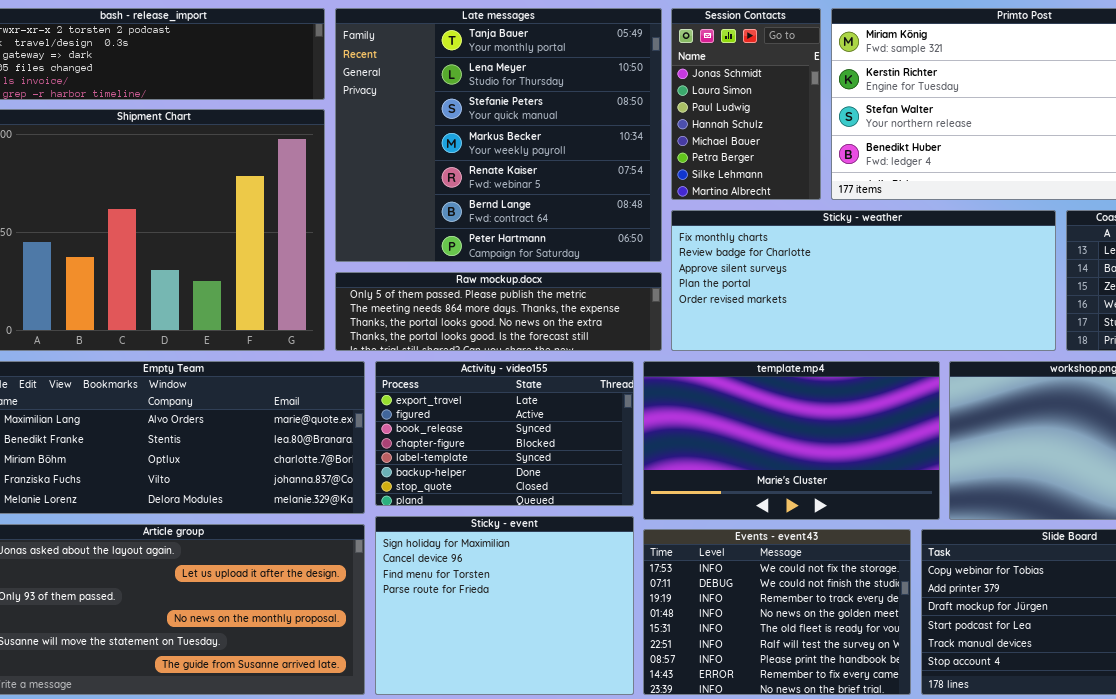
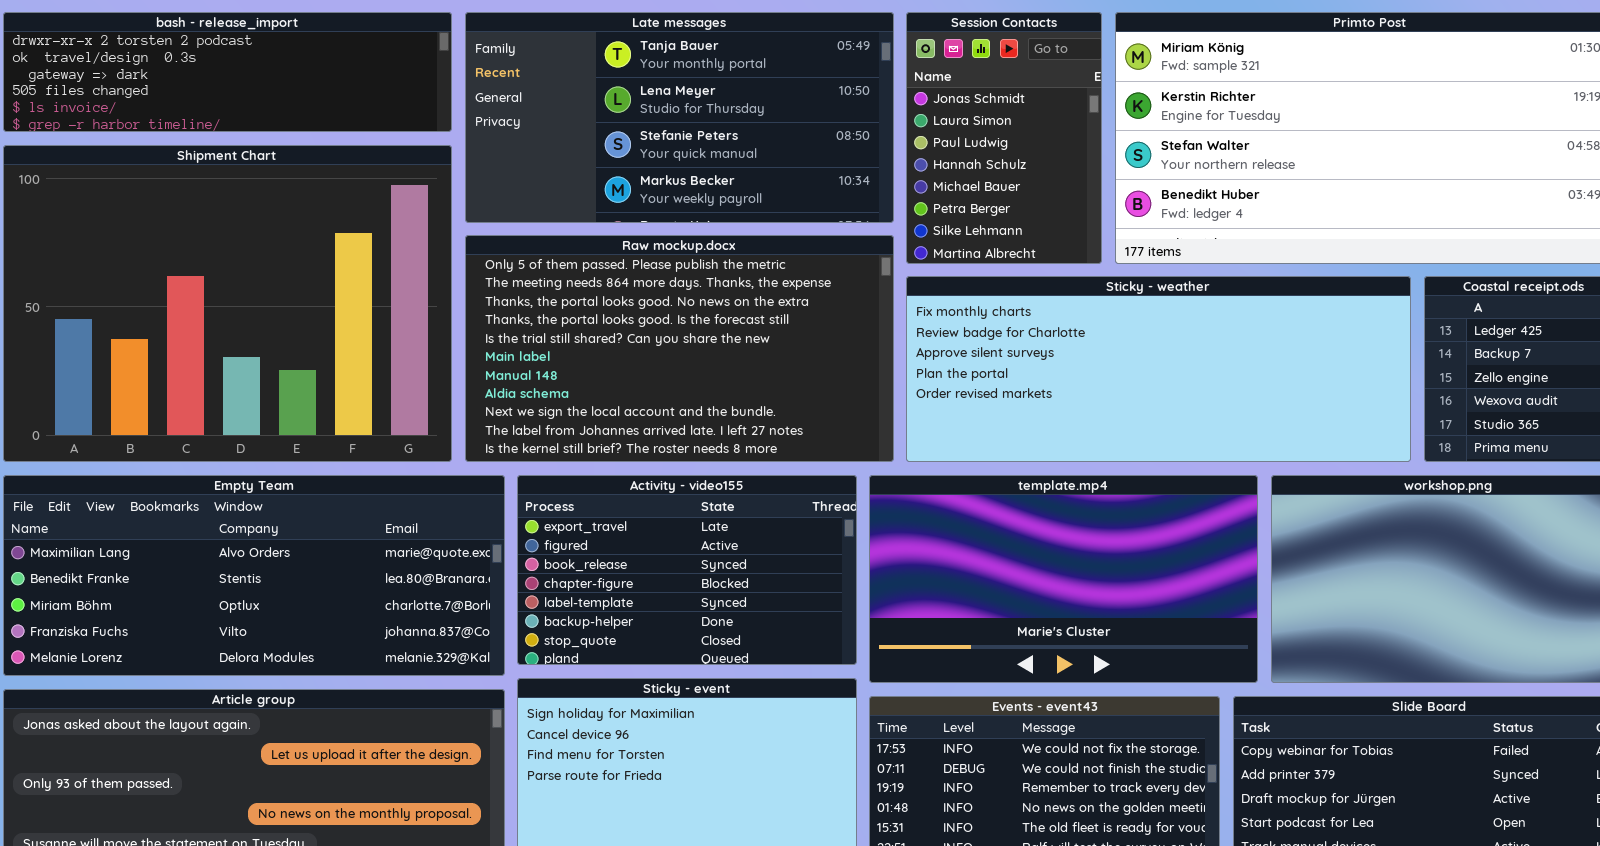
Late messages: [335,8,662,262] -> [465,12,894,223], resized
Raw mockup.docx: [335,272,662,351] -> [465,235,894,462], resized

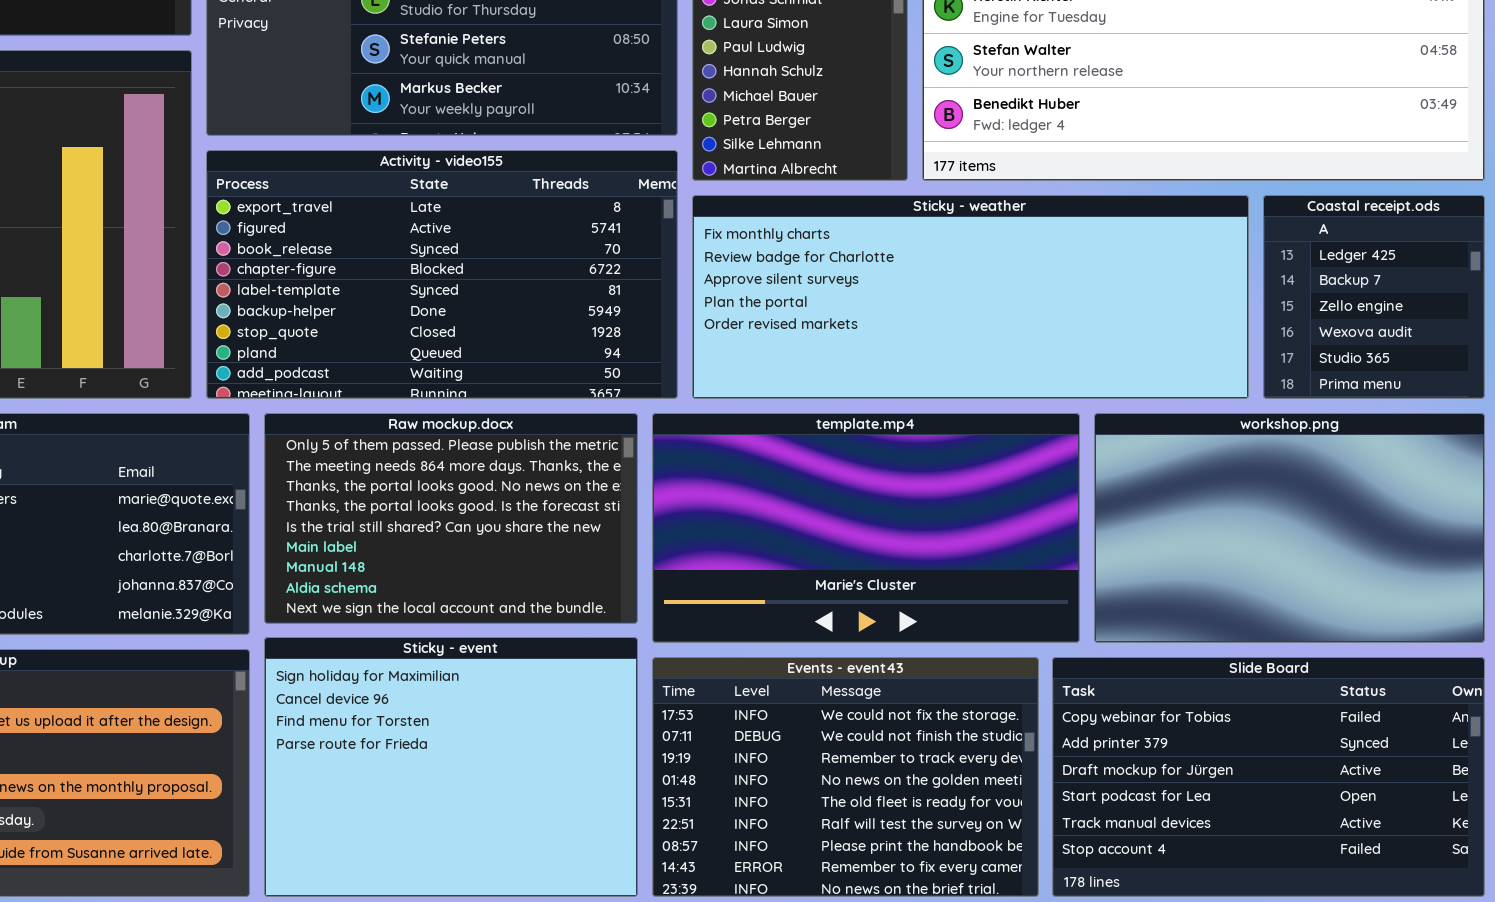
Raw mockup.docx: [465,235,894,462] -> [264,413,638,624], moved, resized
Activity - video155: [517,475,857,665] -> [206,150,678,399], moved, resized

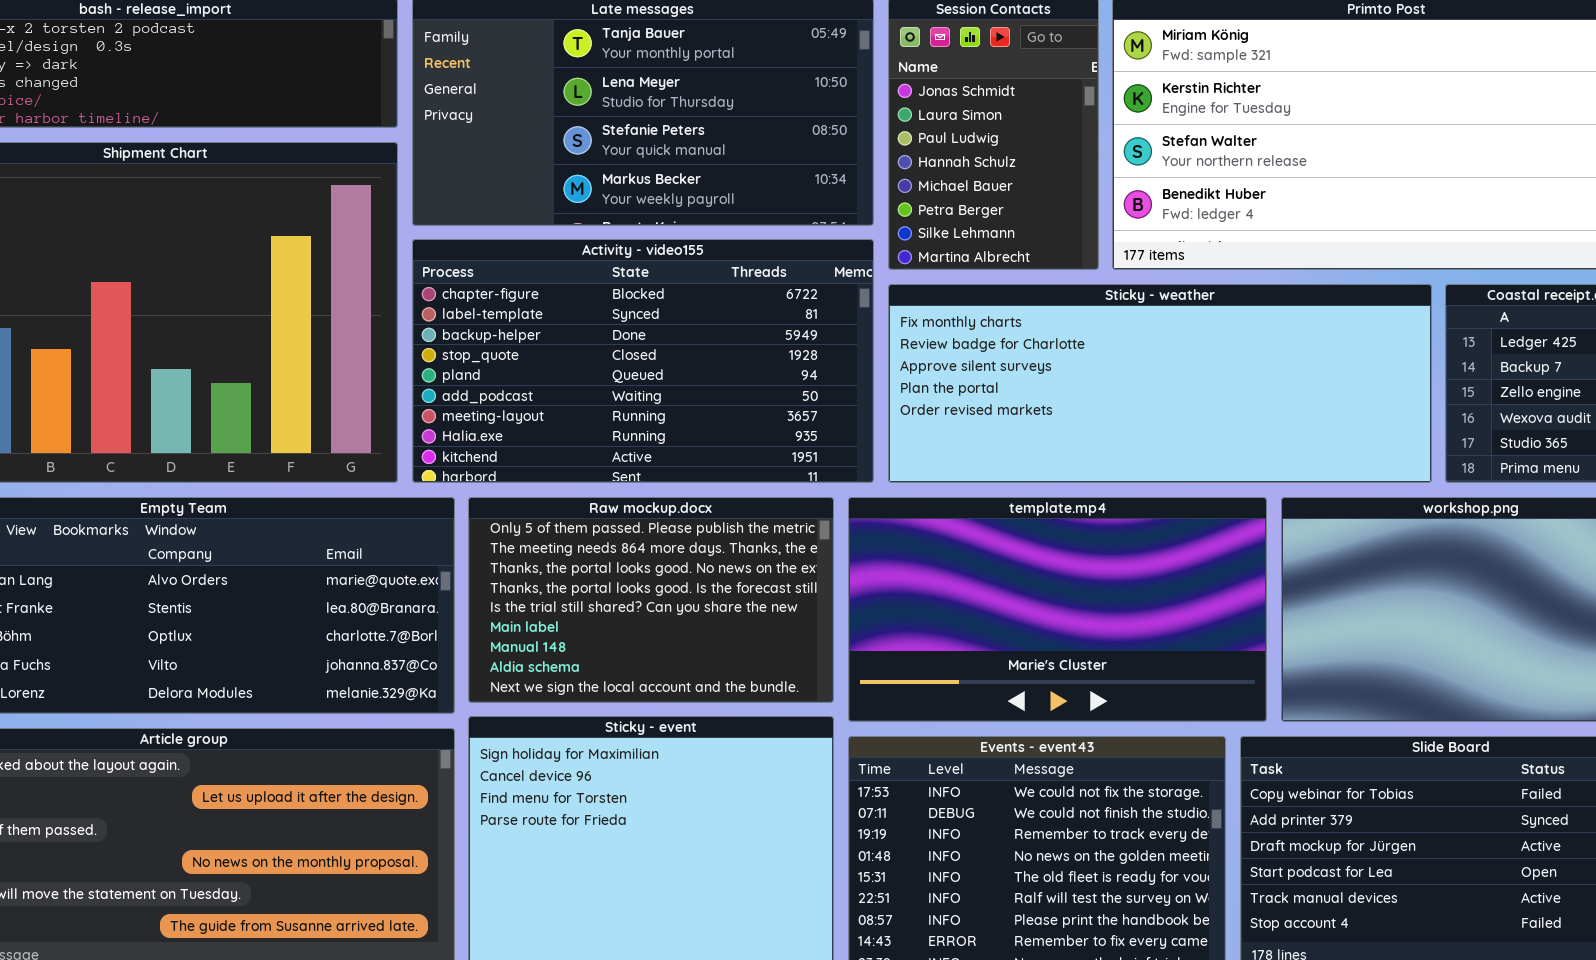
Activity - video155: [206,150,678,399] -> [412,239,874,483], scrolled down 3 rows

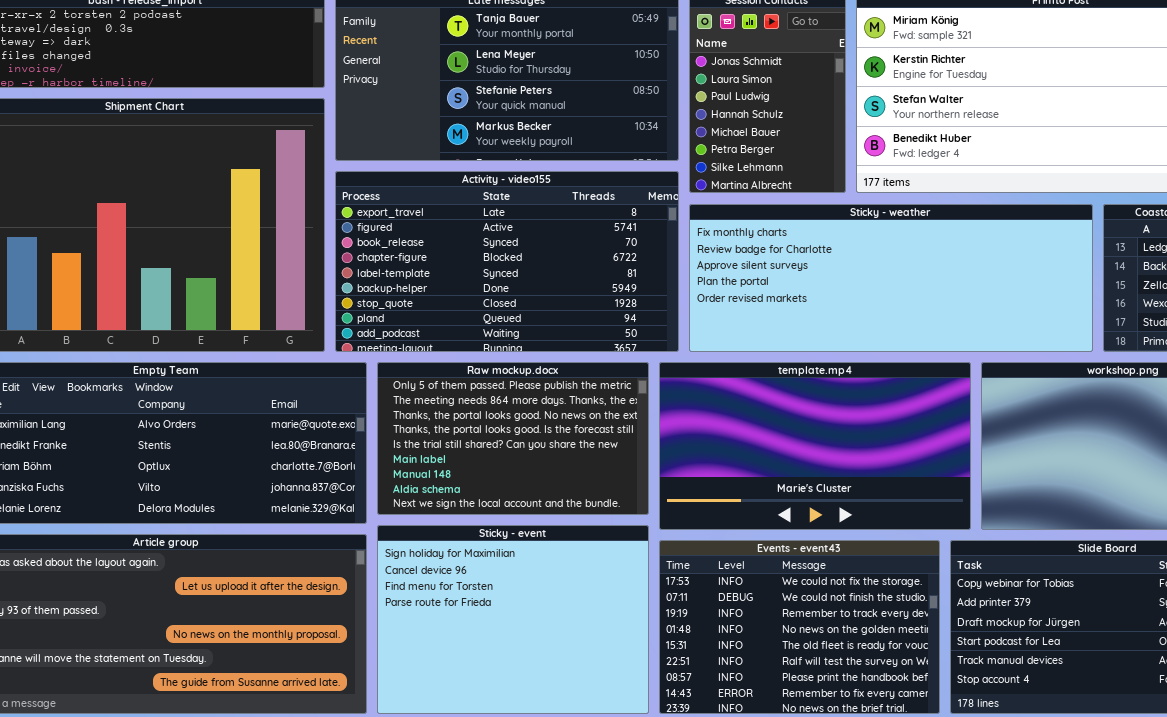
Activity - video155: [412,239,874,483] -> [335,171,679,352], scrolled up 3 rows

